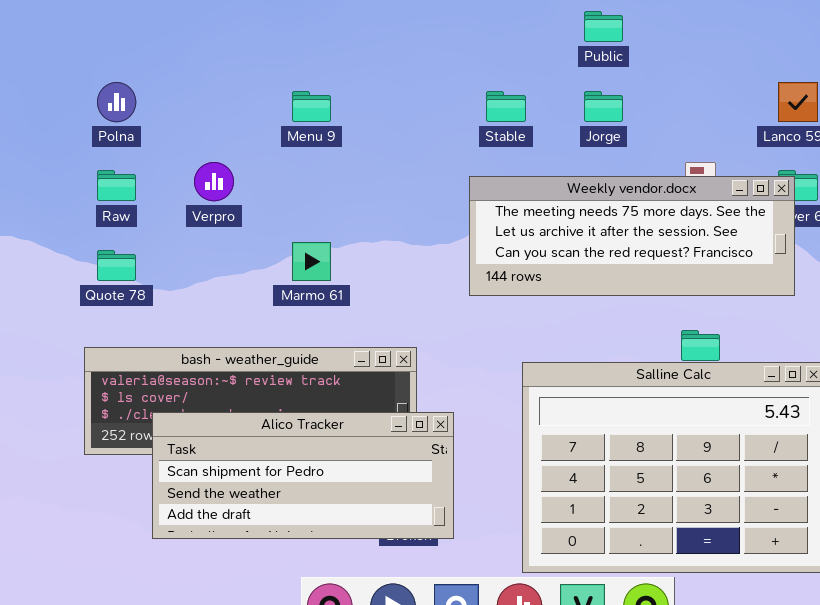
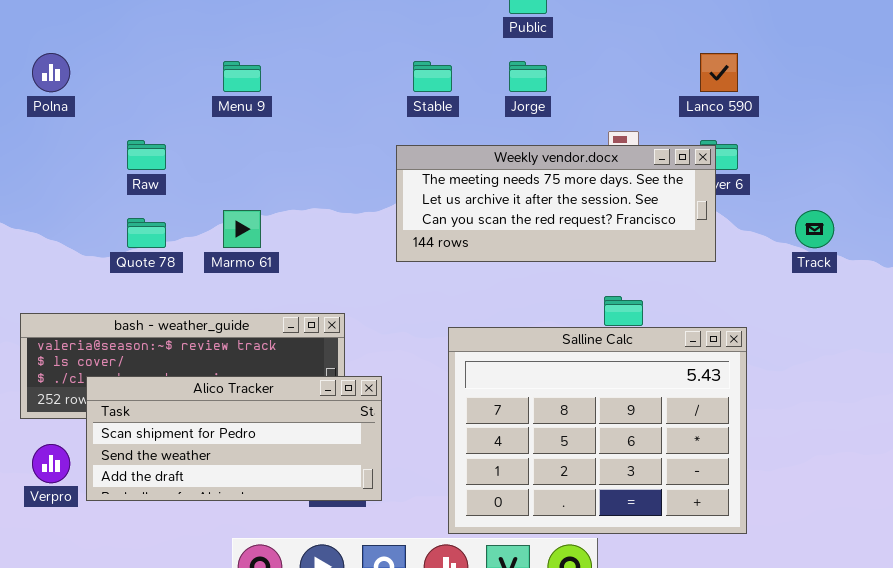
Verpro: [194,162,234,201] -> [32,444,70,483], moved
Raw: [97,170,136,201] -> [127,140,166,170], moved
Quote 78: [97,250,136,281] -> [127,218,166,248], moved

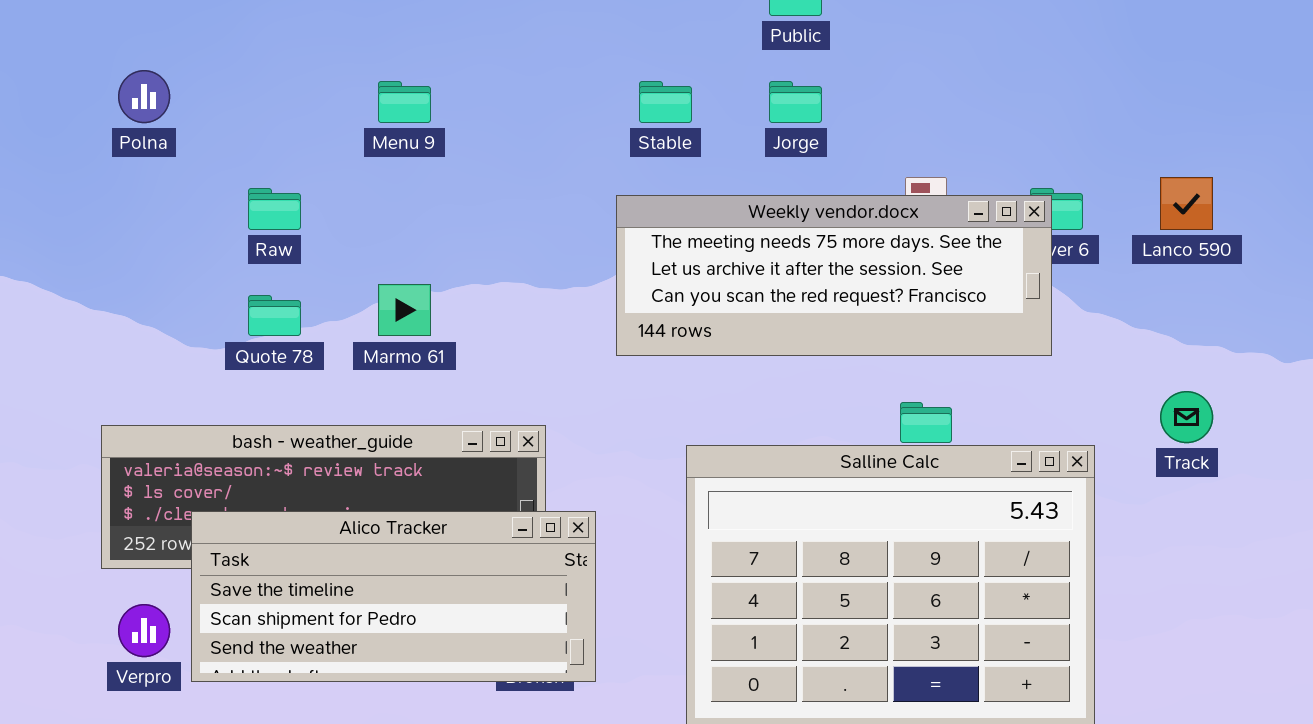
Lanco 590: [700,53,738,92] -> [1160,177,1213,230], moved
Track: [795,210,834,248] -> [1160,391,1213,443], moved
Alico Tracker: [86,376,382,501] -> [191,511,596,682], scrolled up 1 row

